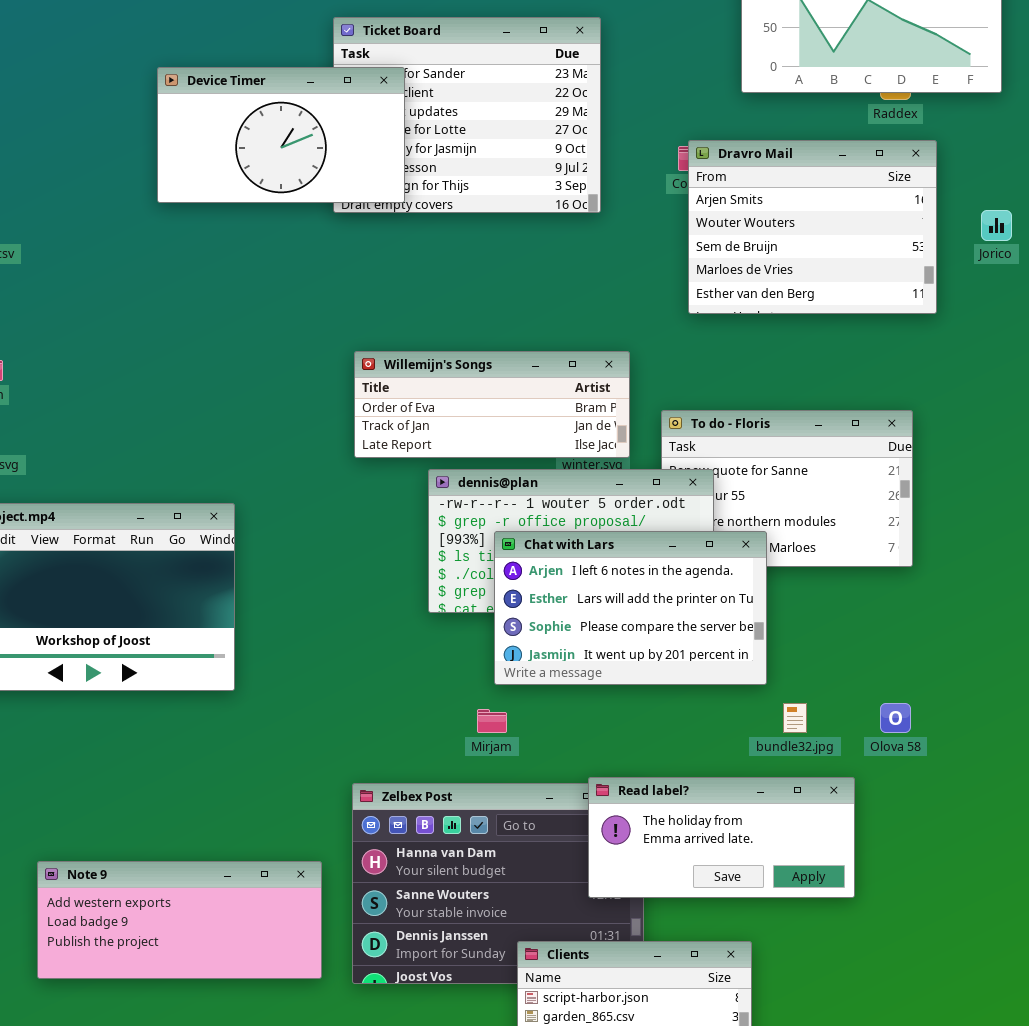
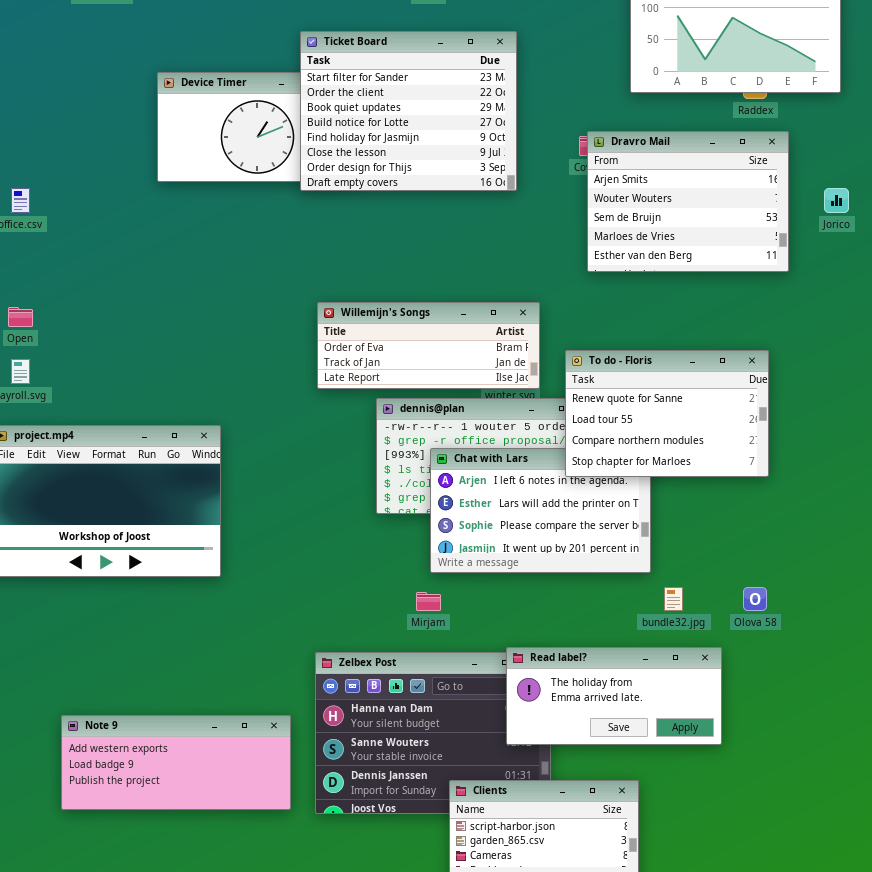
Ticket Board: [333,17,601,213] -> [300,31,517,191], raised
To do - Floris: [661,410,913,567] -> [565,350,769,477], raised

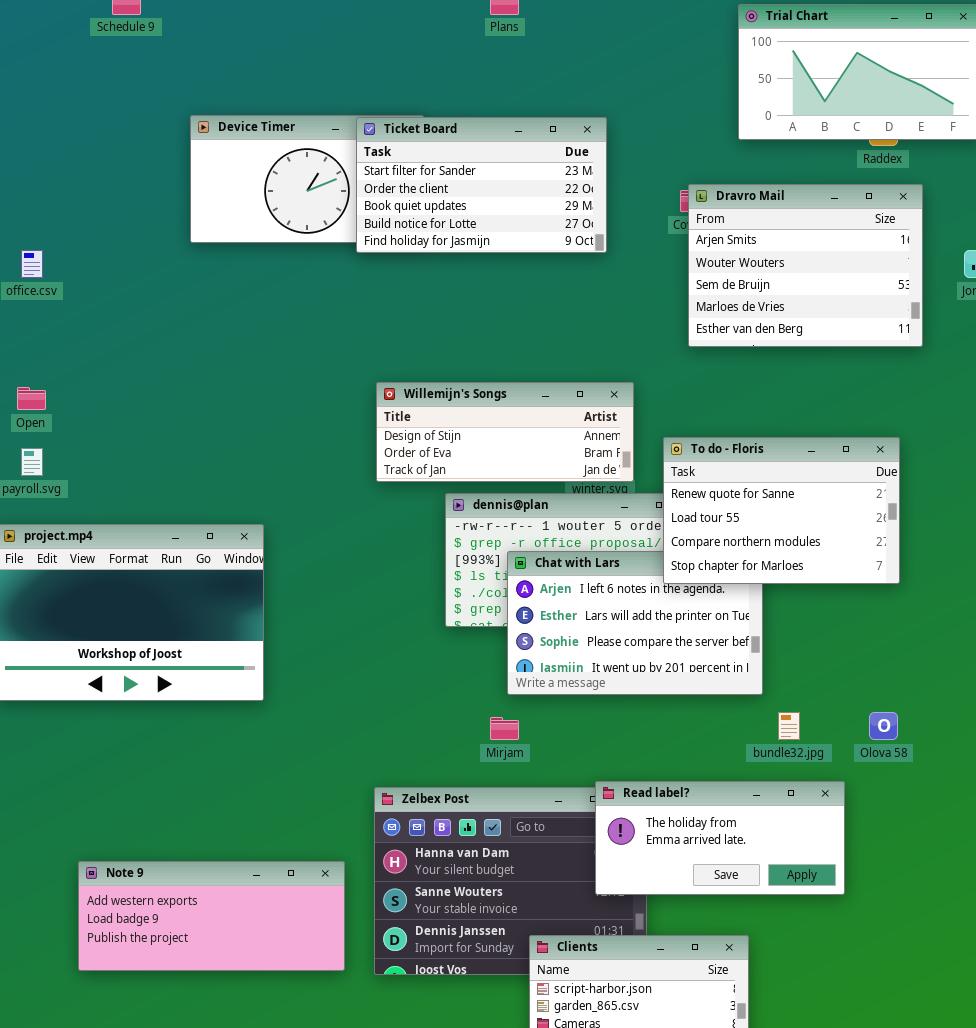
Ticket Board: [300,31,517,191] -> [356,117,607,253], resized
Willemijn's Songs: [317,302,540,389] -> [376,382,634,482], scrolled up 1 row

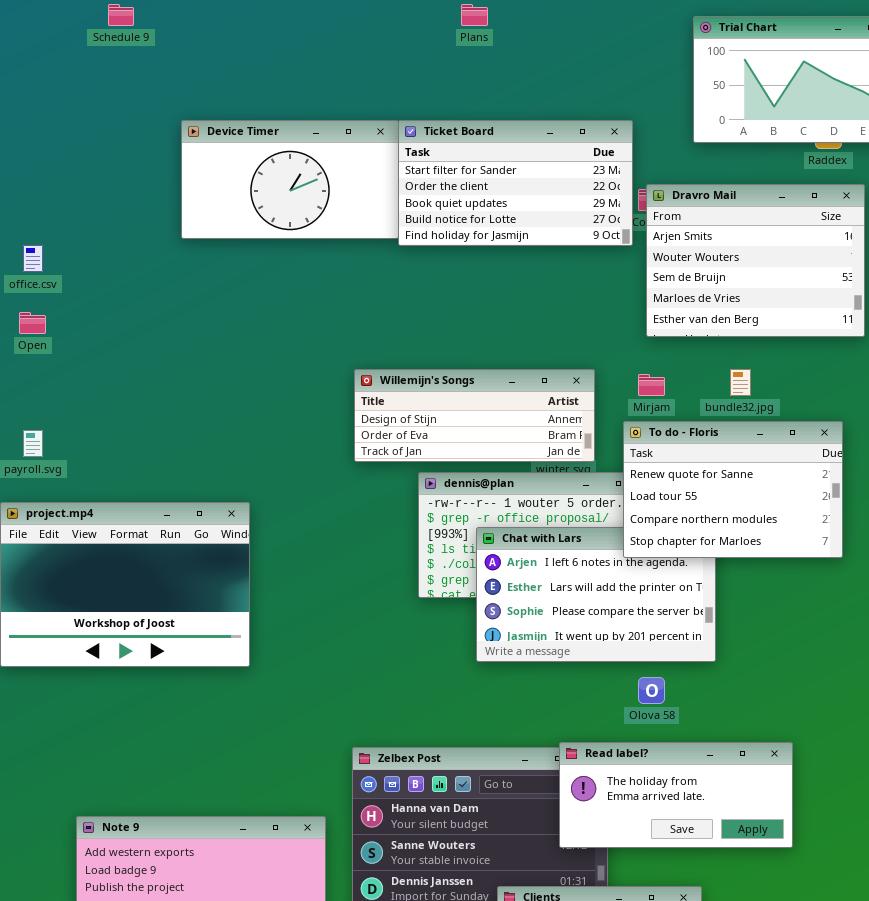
Ticket Board: [356,117,607,253] -> [398,120,633,246], moved
Open: [17,387,46,410] -> [19,312,46,334], moved
bundle32.jpg: [778,712,800,740] -> [730,369,751,396], moved
Olova 58: [869,712,898,740] -> [638,677,665,704], moved
Mirjam: [490,717,519,740] -> [638,374,665,396], moved

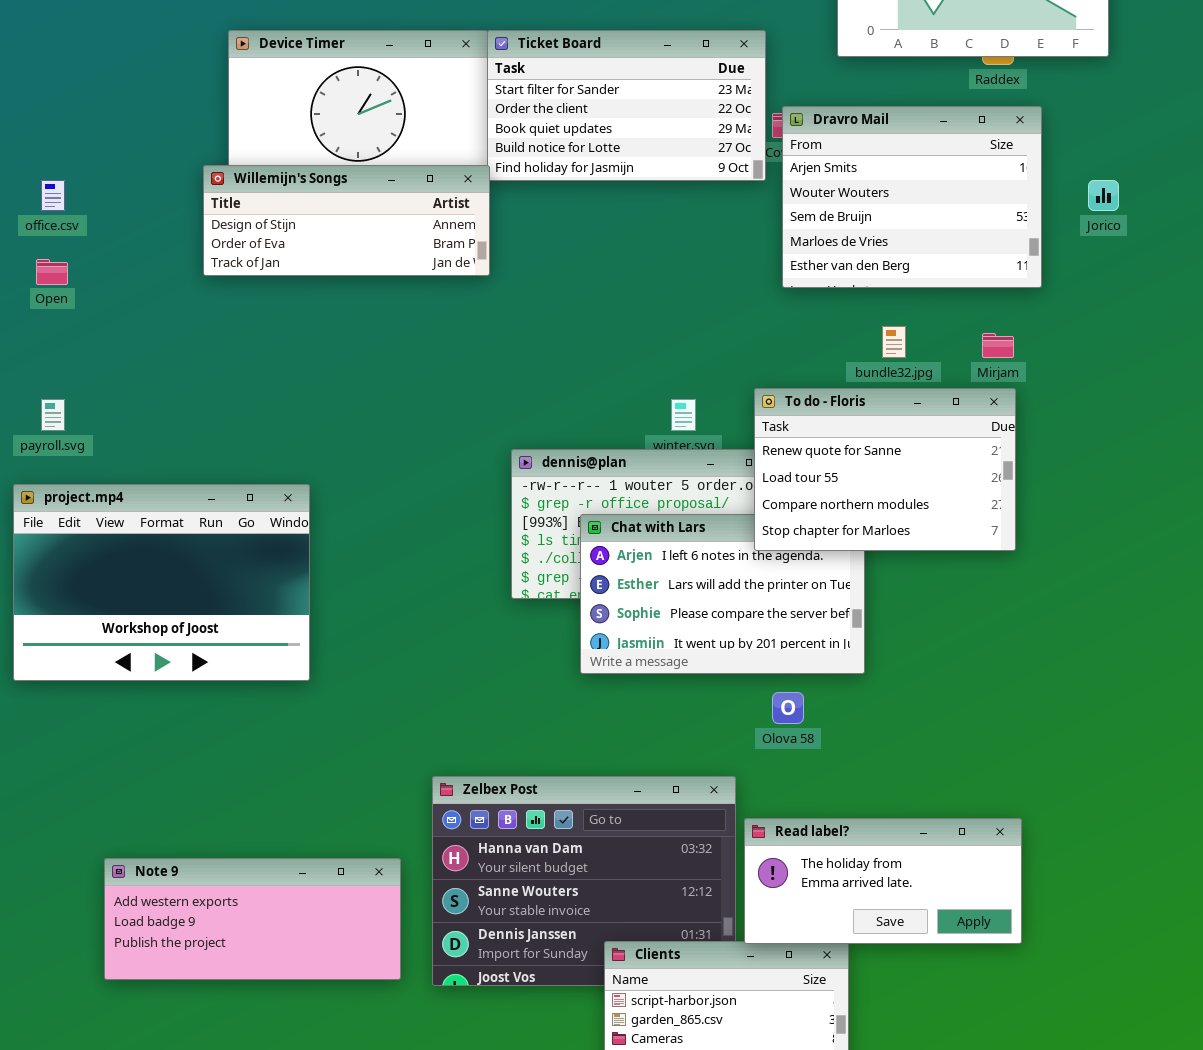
Willemijn's Songs: [354,369,595,462] -> [203,165,490,276], moved
Mirjam: [638,374,665,396] -> [982,333,1014,358], moved
Read label?: [559,742,793,848] -> [744,818,1022,944], moved

